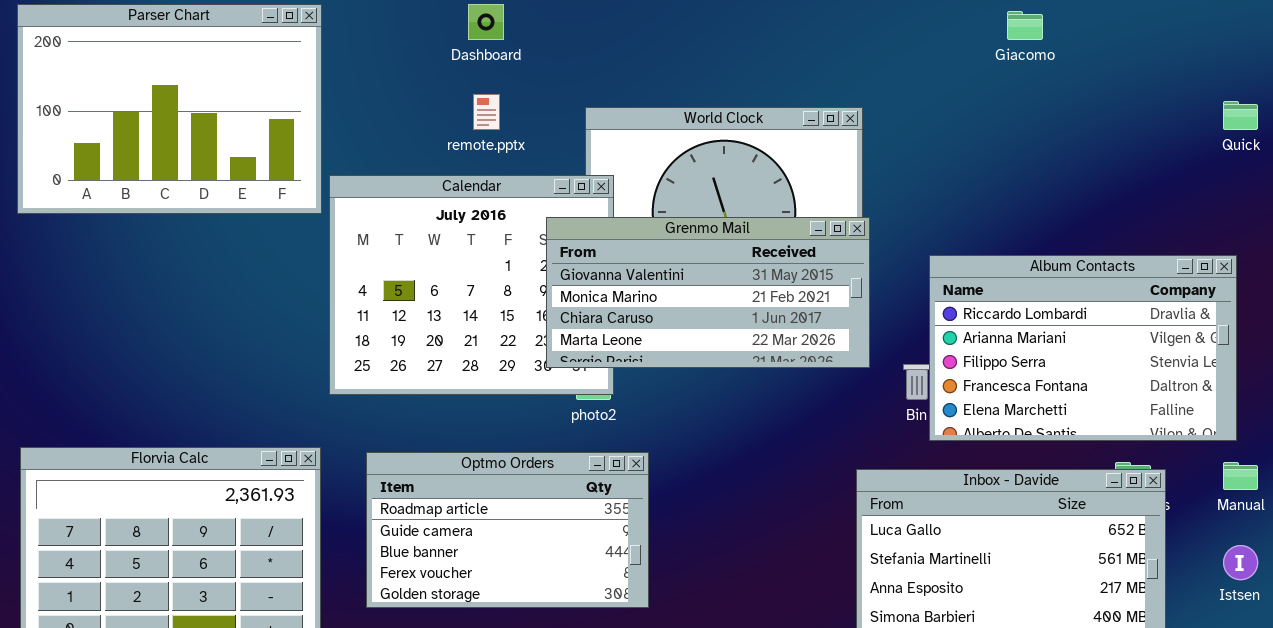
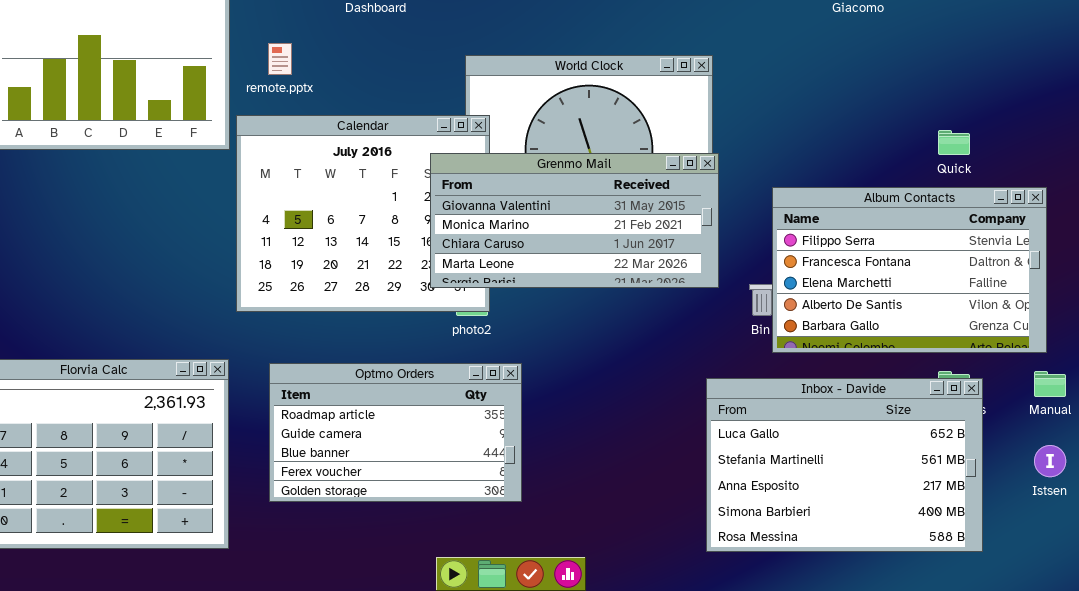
remote.pptx: [473,94,500,130] -> [268,43,292,75], moved
Quick: [1223,101,1258,130] -> [938,130,970,155], moved
Album Contacts: [929,255,1237,441] -> [772,187,1047,353], scrolled down 2 rows

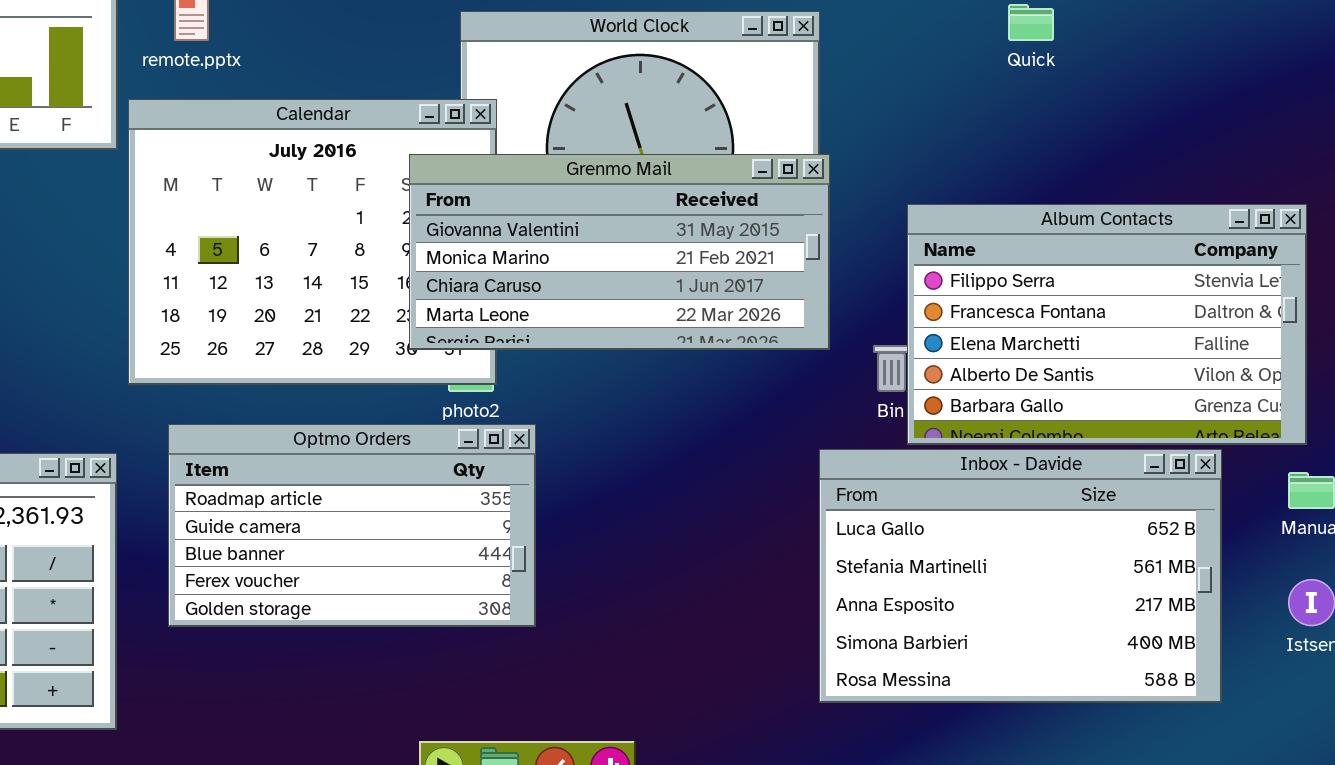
Quick: [938,130,970,155] -> [1008,4,1054,41], moved
Optmo Orders: [269,363,522,502] -> [168,424,536,627], moved
Inbox - Davide: [706,378,983,552] -> [819,449,1222,703], moved

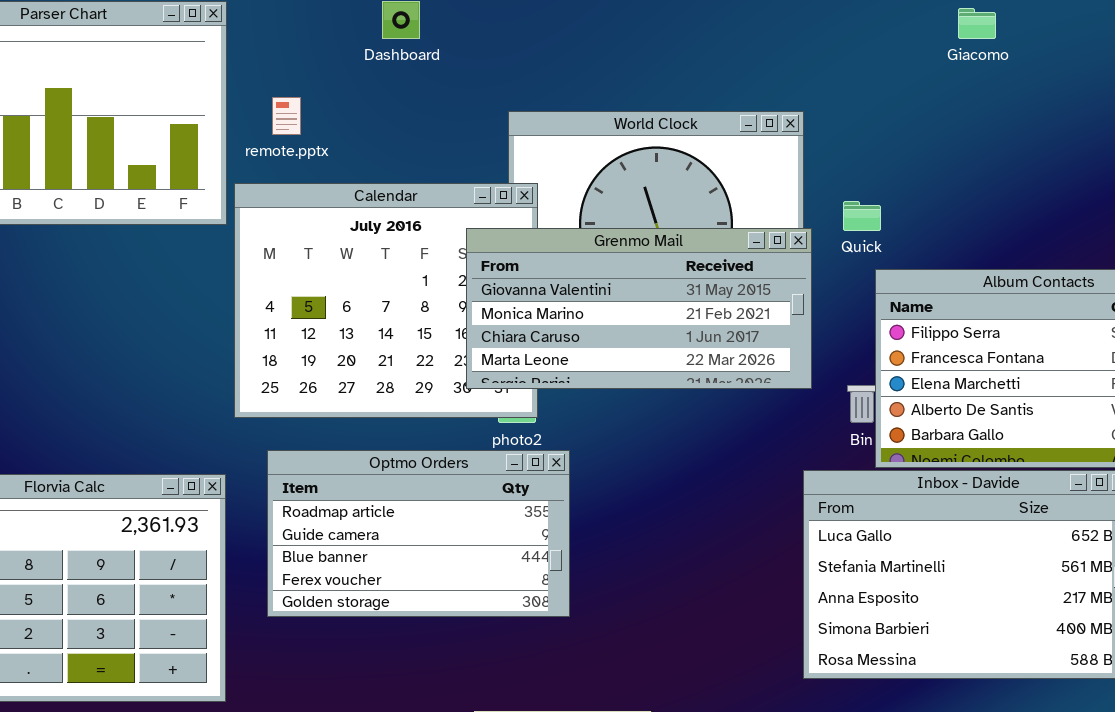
Quick: [1008,4,1054,41] -> [843,201,881,231], moved

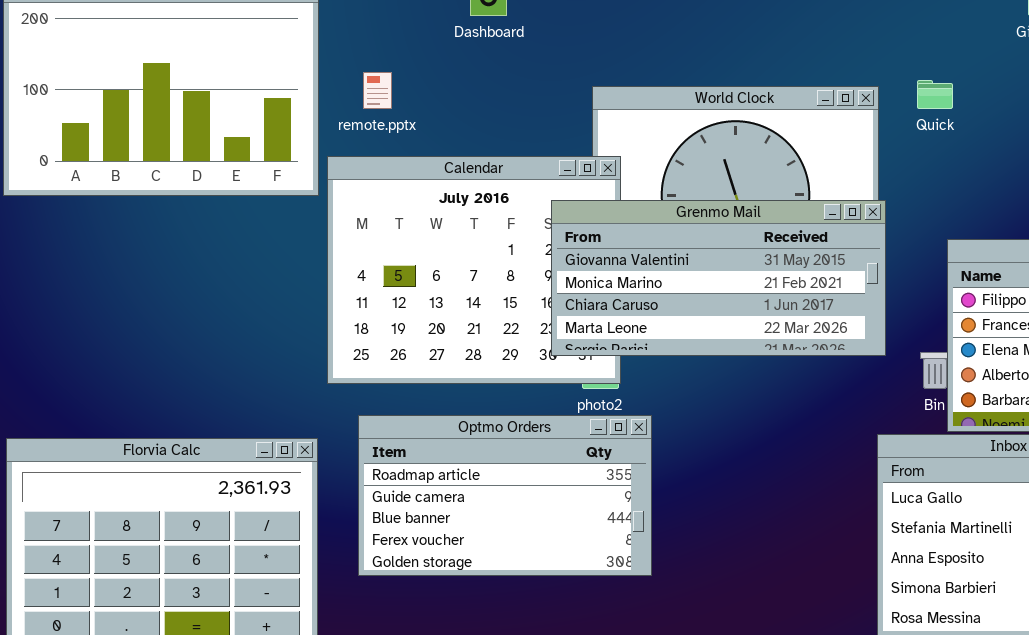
Quick: [843,201,881,231] -> [917,80,953,109], moved

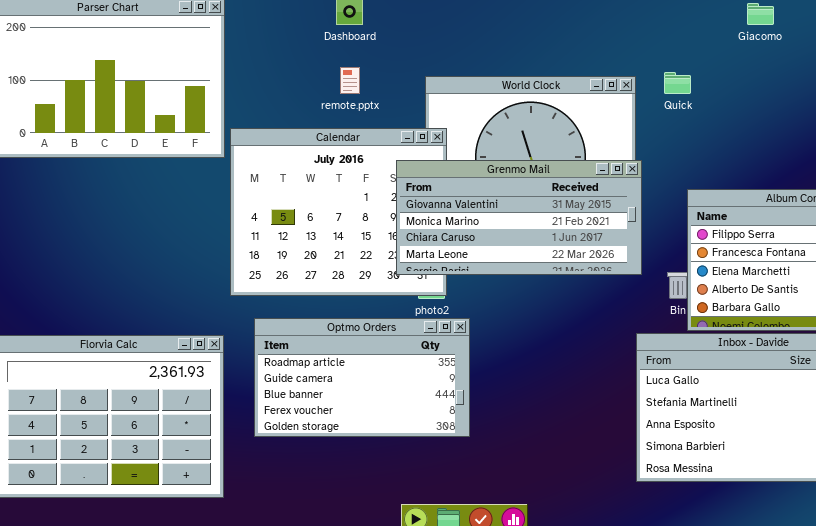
remote.pptx: [363,72,392,109] -> [340,67,360,94], moved

